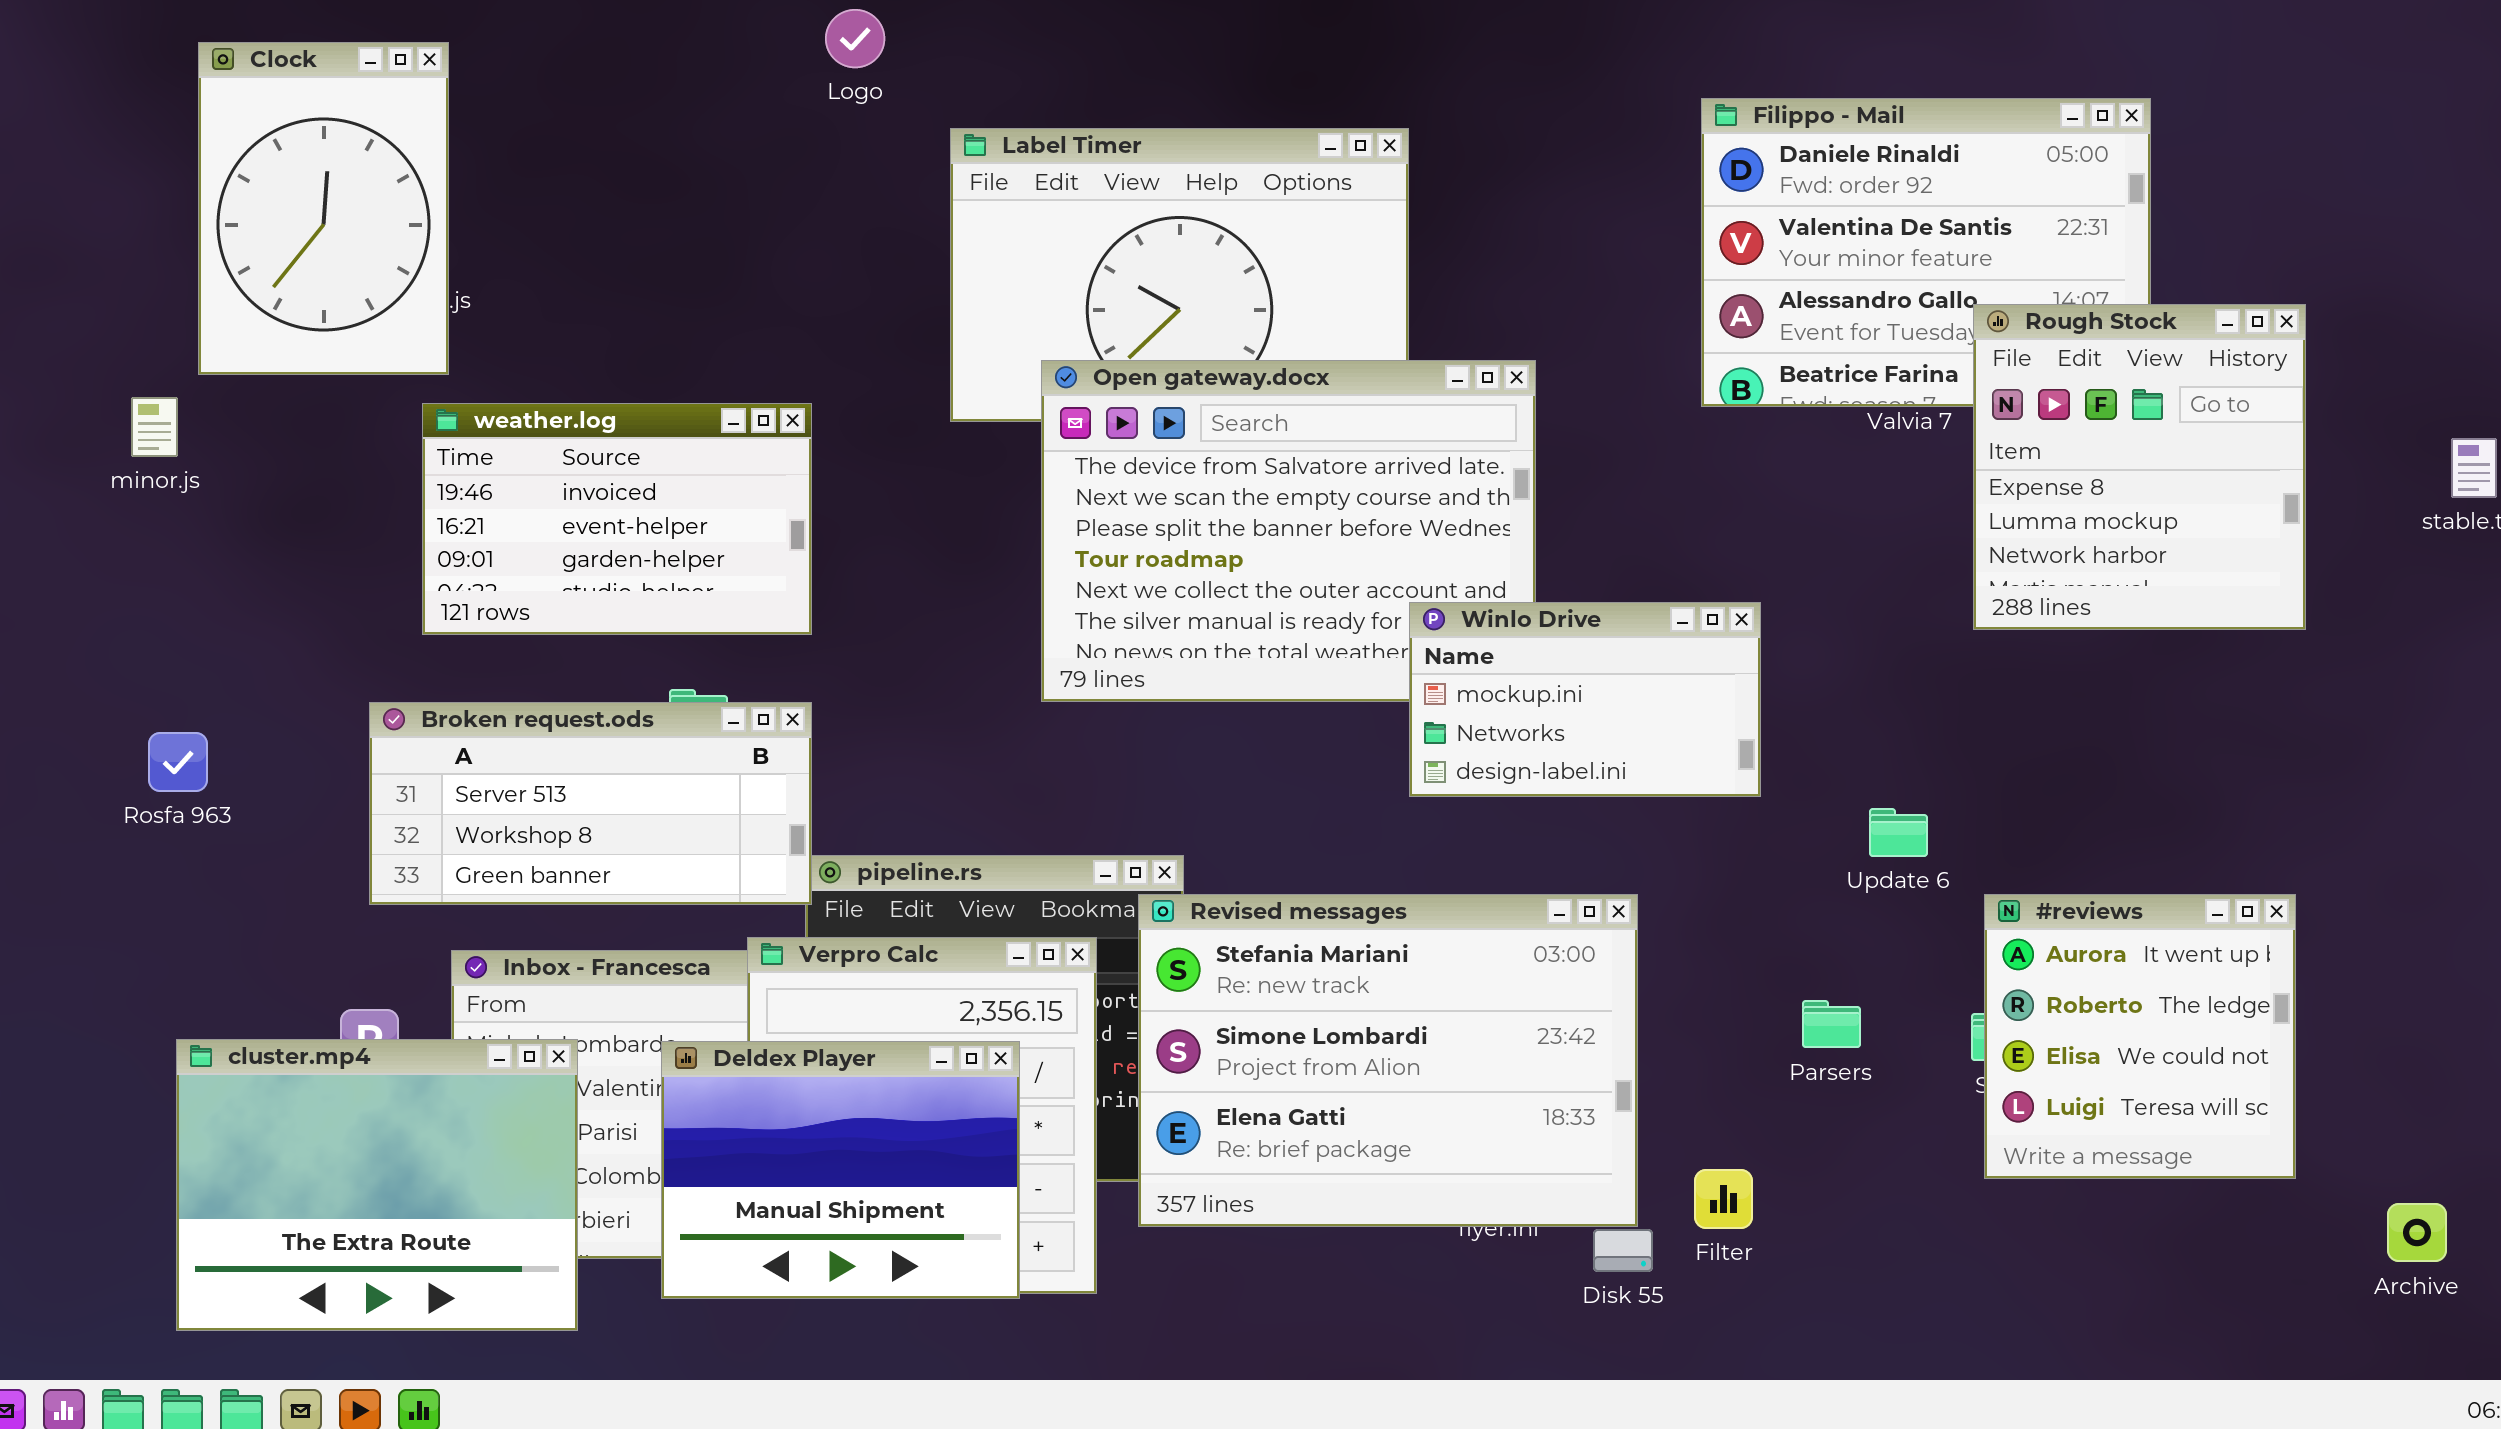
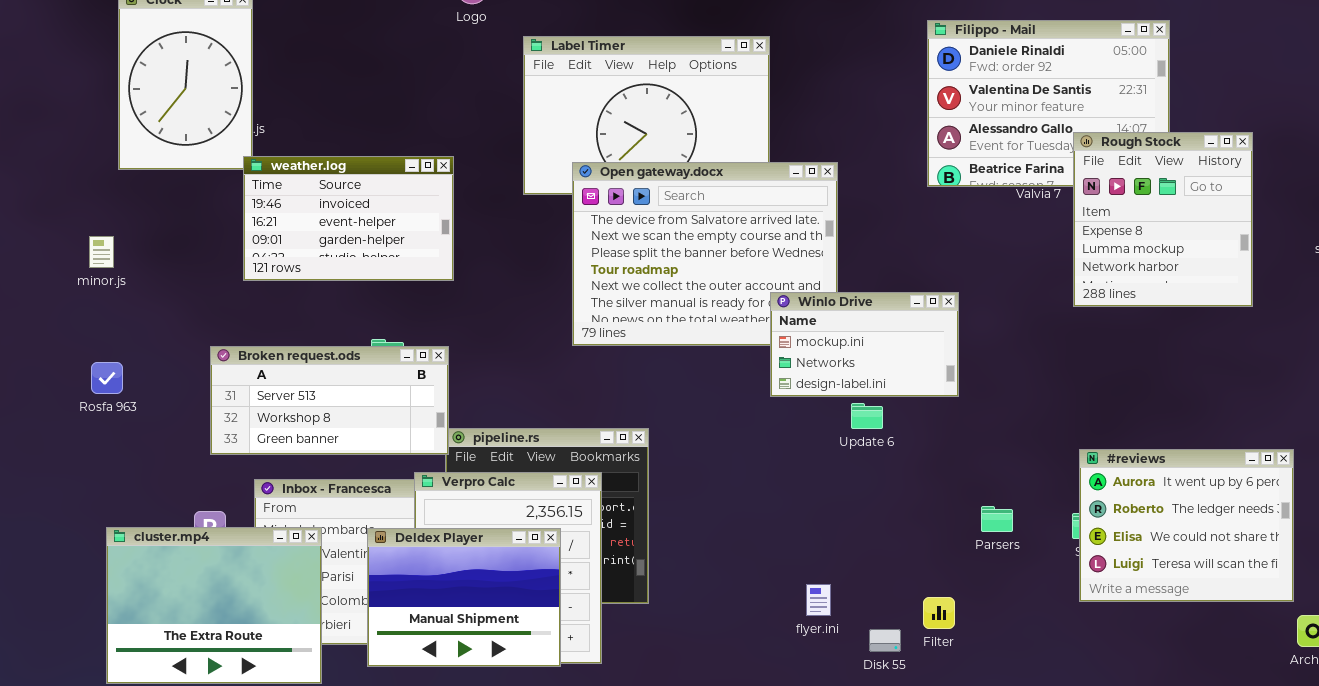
minor.js: [131,397,178,457] -> [89,236,114,268], moved
weather.log: [422,403,812,635] -> [243,156,454,281], moved
Update 6: [1869,808,1928,857] -> [851,403,883,429], moved
Revised messages: [1138,894,1638,1227] -> none, closed
#reviews: [1984,894,2296,1179] -> [1079,449,1294,602], resized

